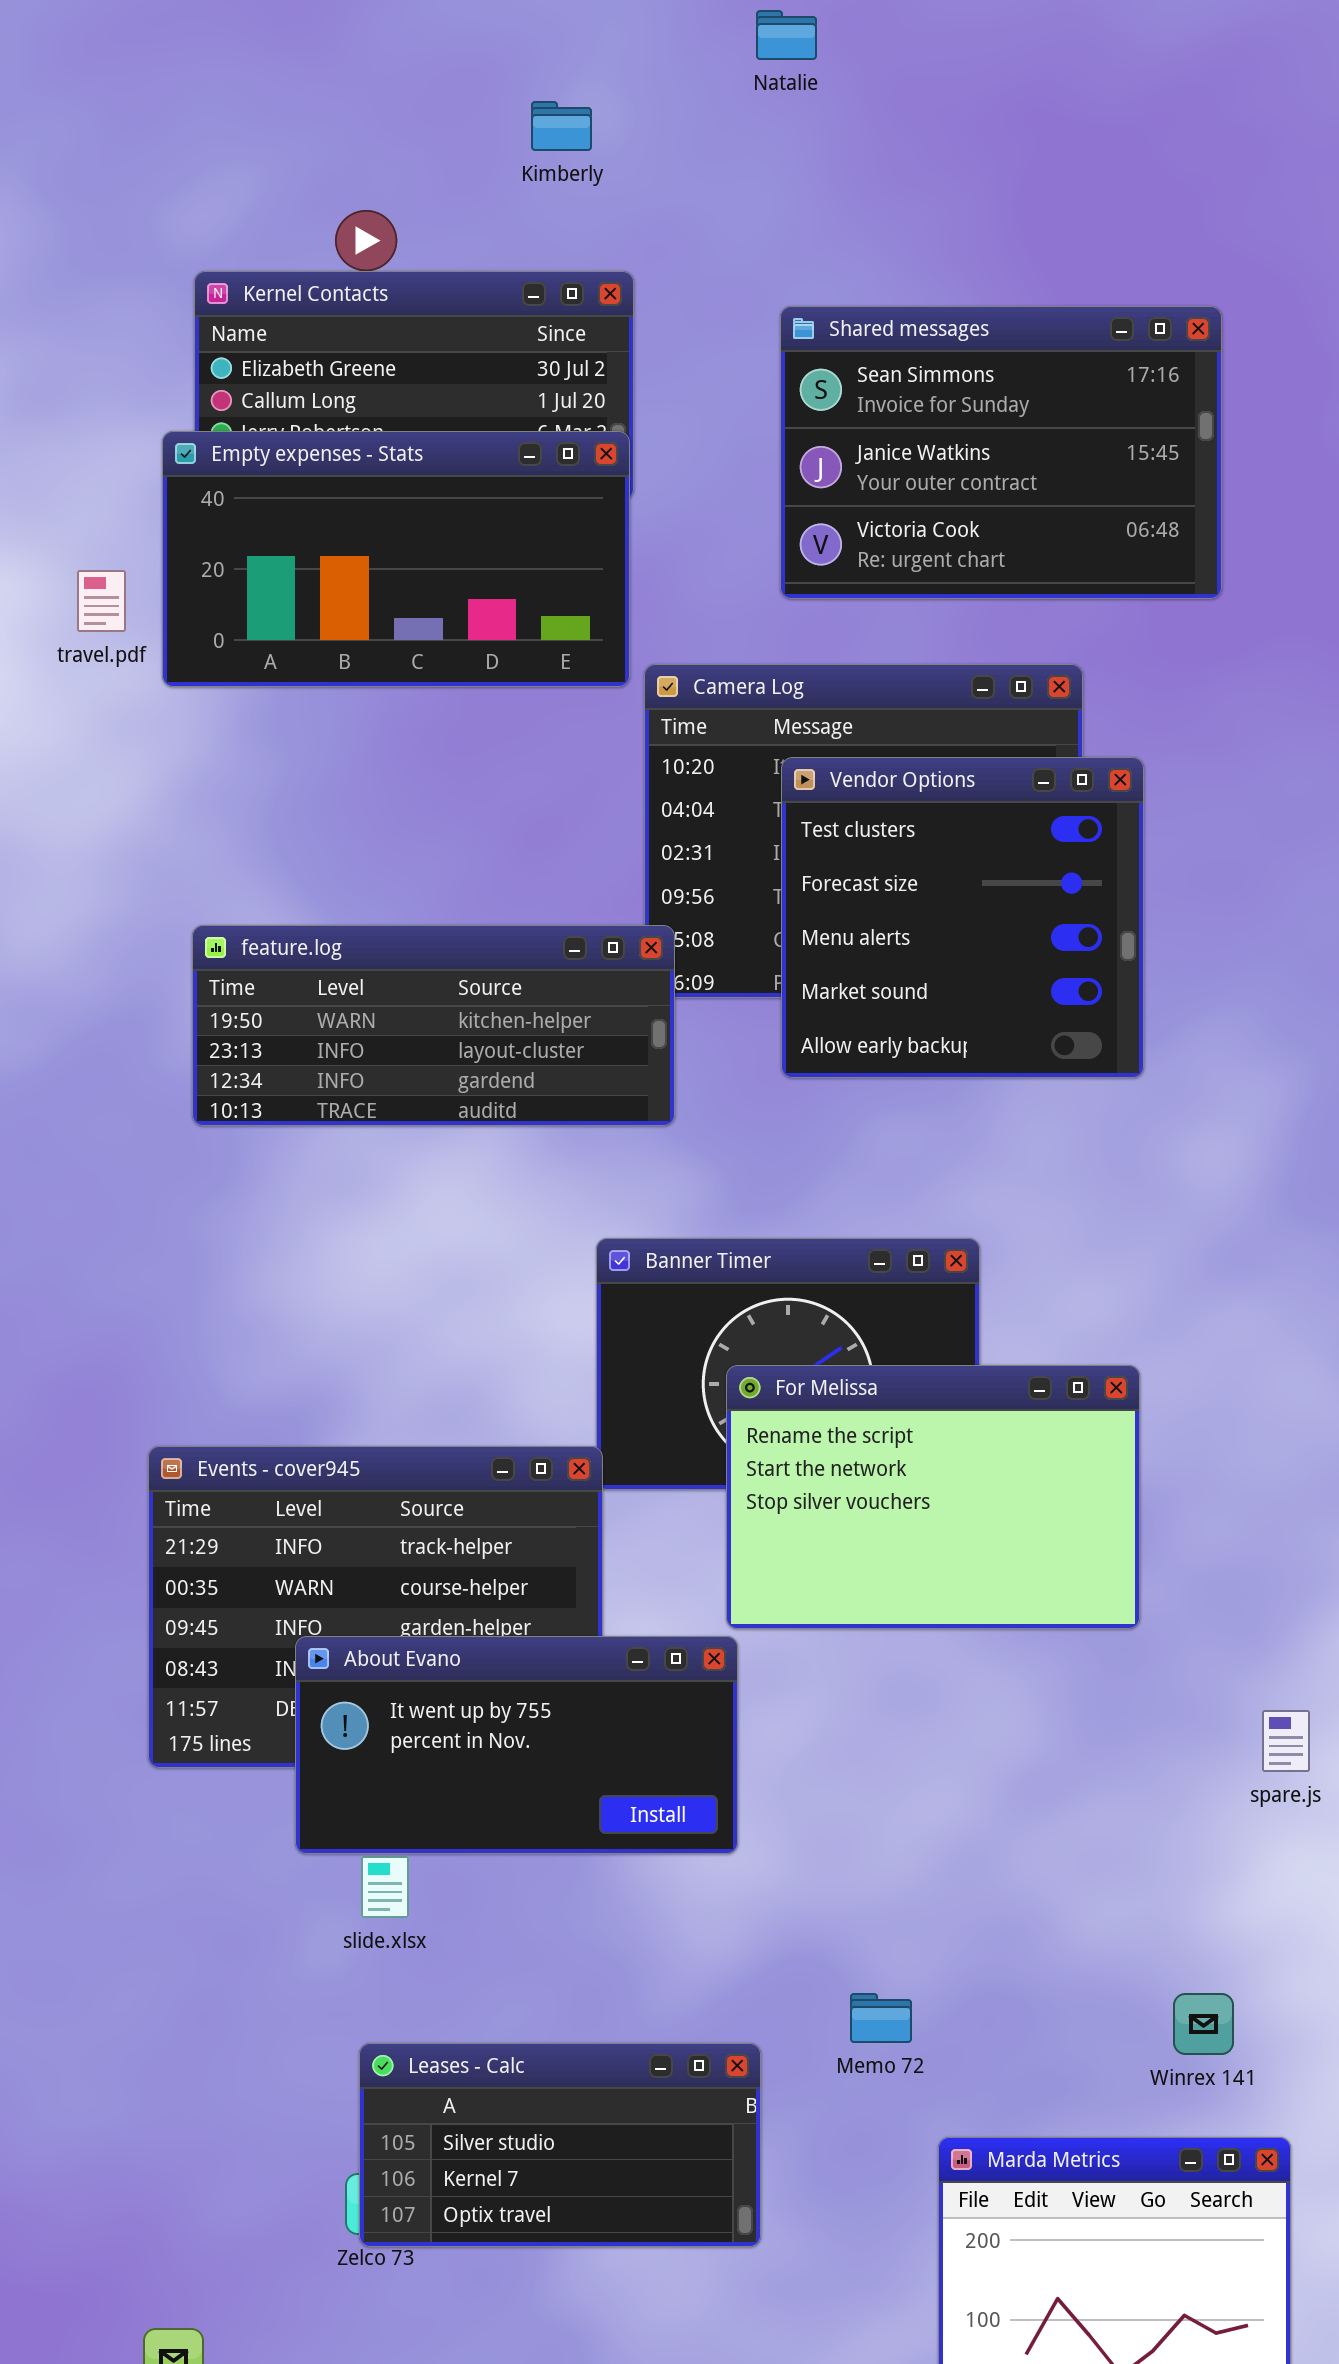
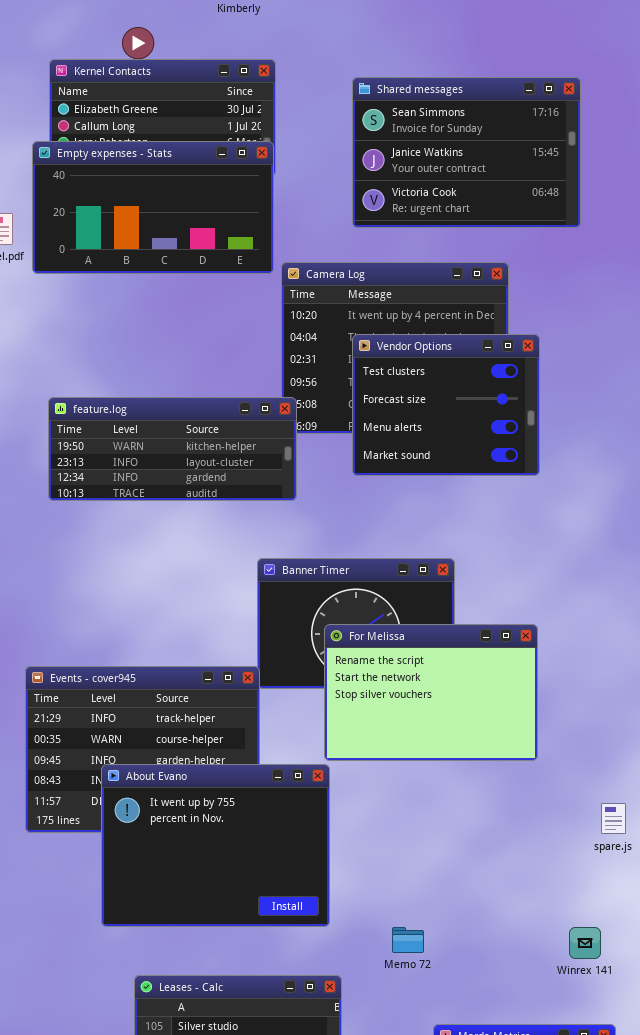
Vendor Options: [781,757,1144,1078] -> [352,334,540,476], resized
About Evano: [295,1636,738,1854] -> [101,764,330,927], resized
Memo 72: [850,1993,912,2043] -> [392,927,424,953], moved
Winrex 141: [1173,1993,1234,2055] -> [569,927,601,959], moved

